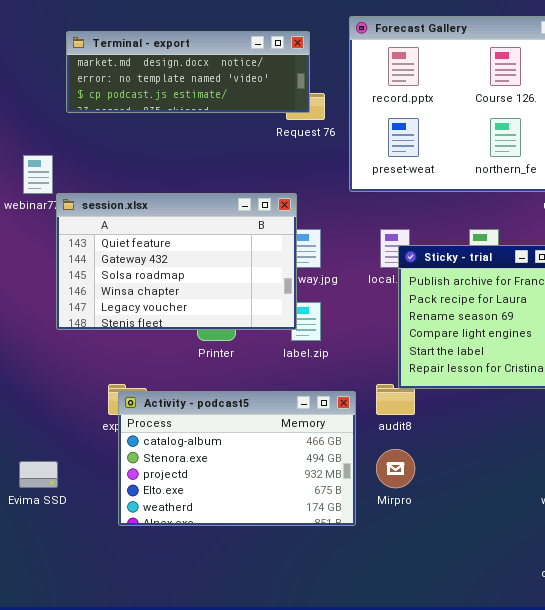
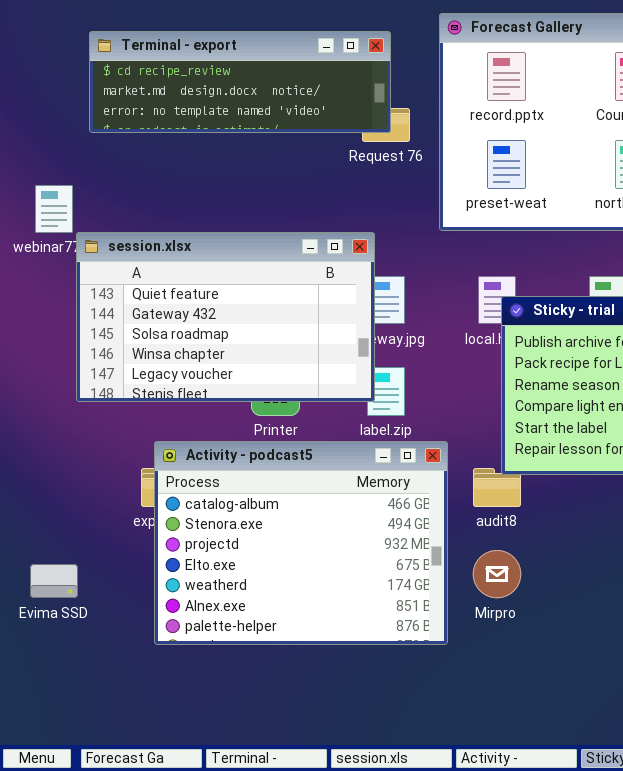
Terminal - export: [66,31,310,113] -> [89,31,391,133], scrolled up 1 row
Activity - podcast5: [118,391,356,526] -> [154,441,448,645], resized

